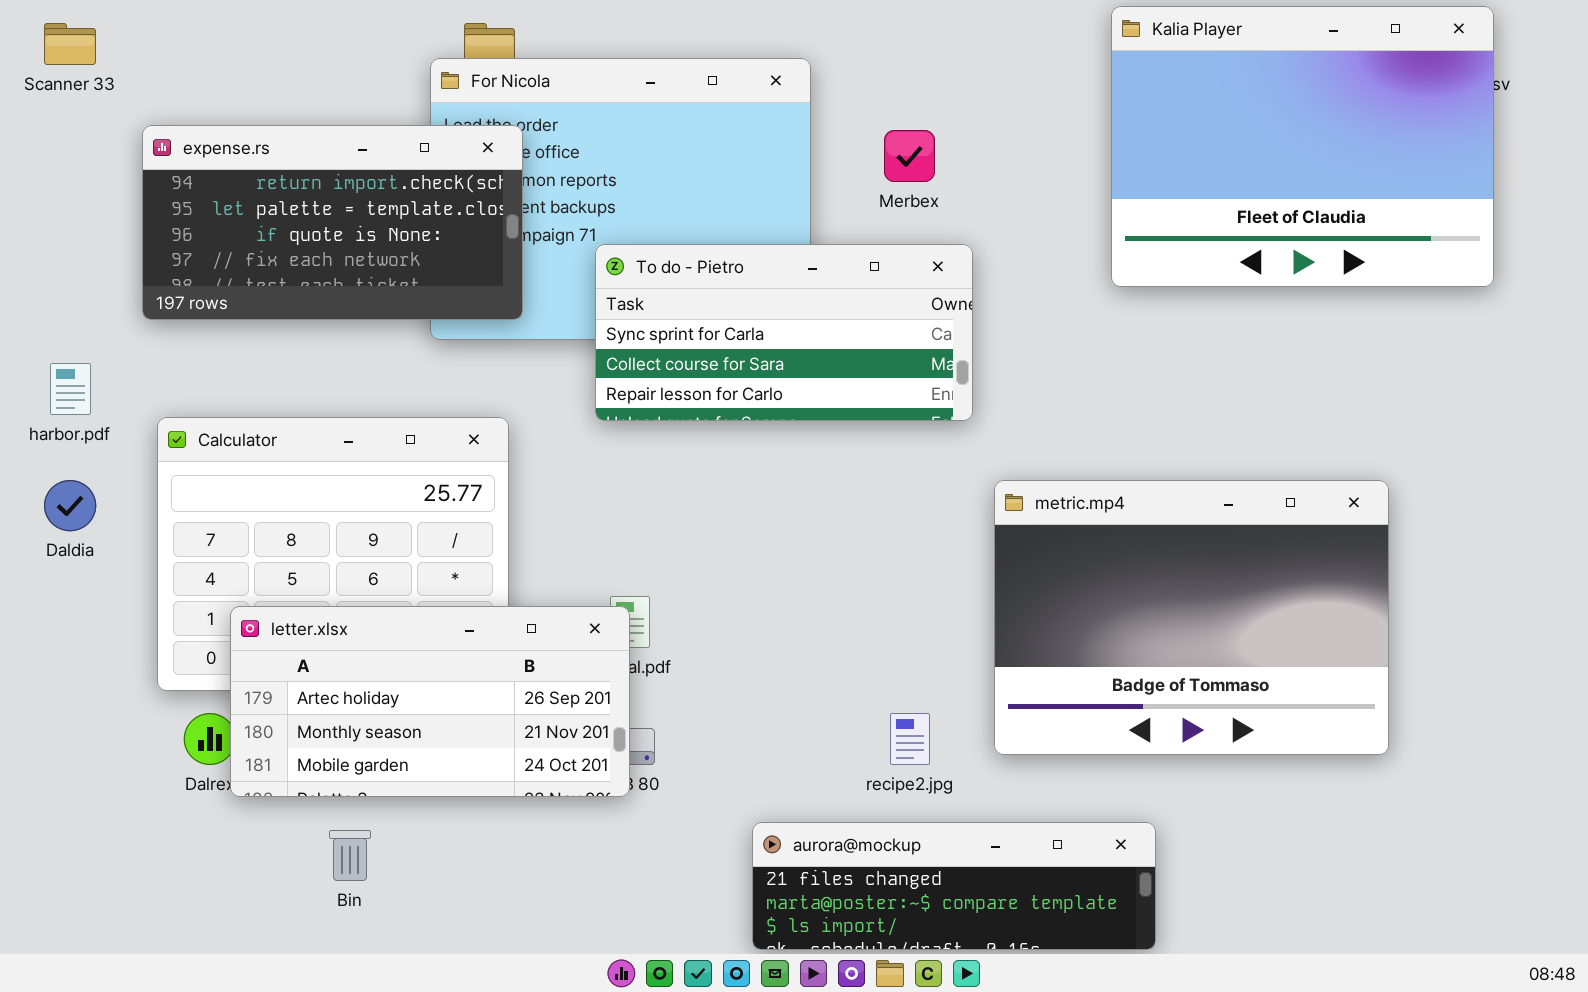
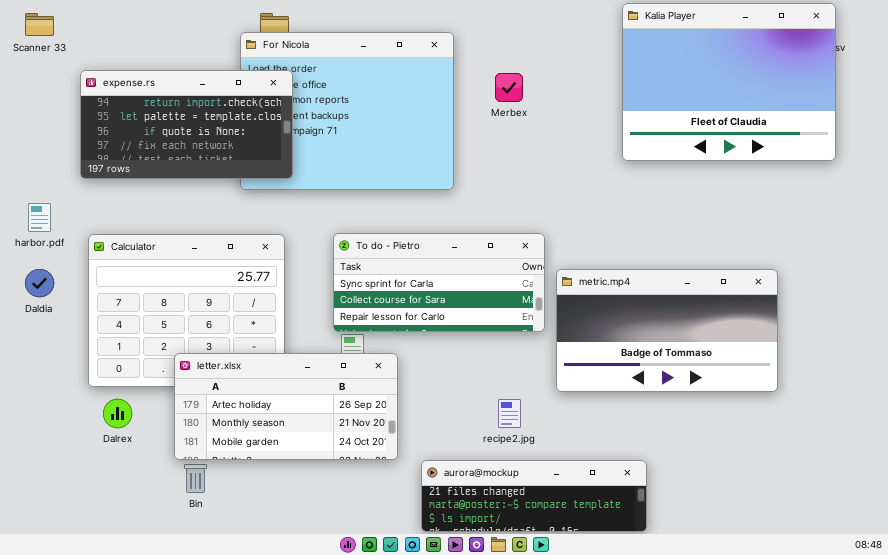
To do - Pietro: [595,244,973,421] -> [333,233,545,332], moved
metric.mp4: [994,480,1389,755] -> [556,269,778,392], resized
letter.xlsx: [230,606,630,797] -> [174,353,398,460], moved

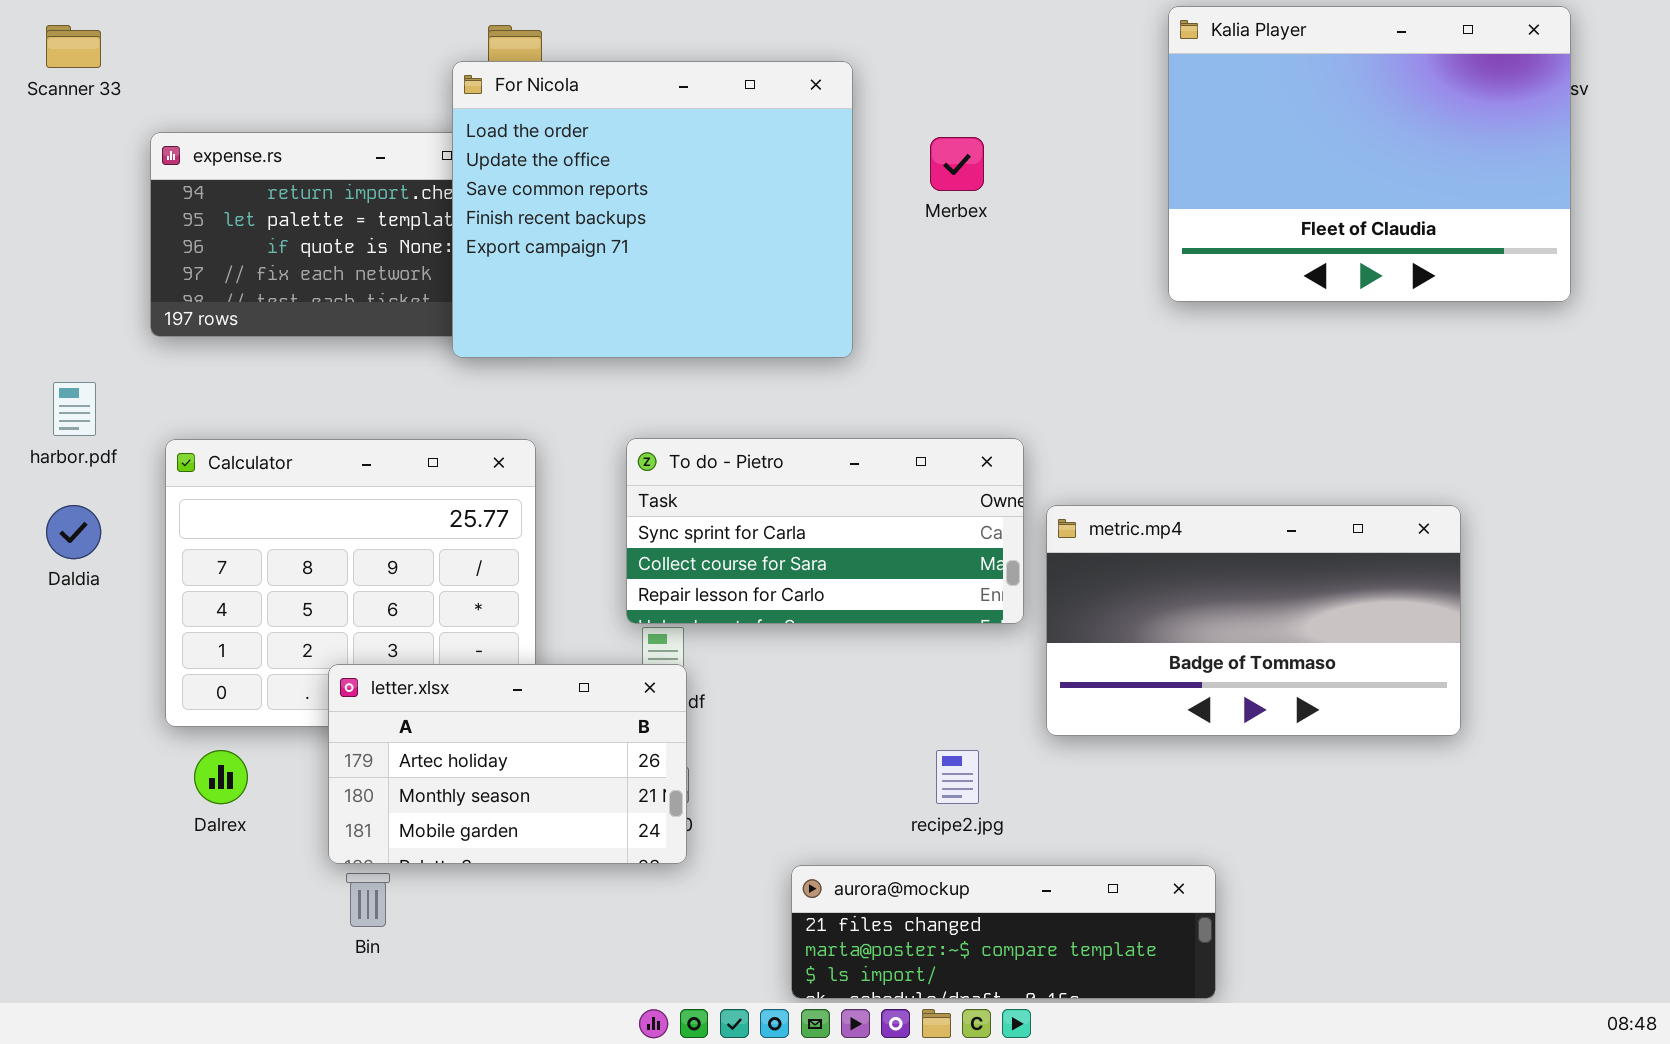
For Nicola: [240,32,454,190] -> [452,61,853,358], raised
letter.xlsx: [174,353,398,460] -> [328,664,687,864], resized

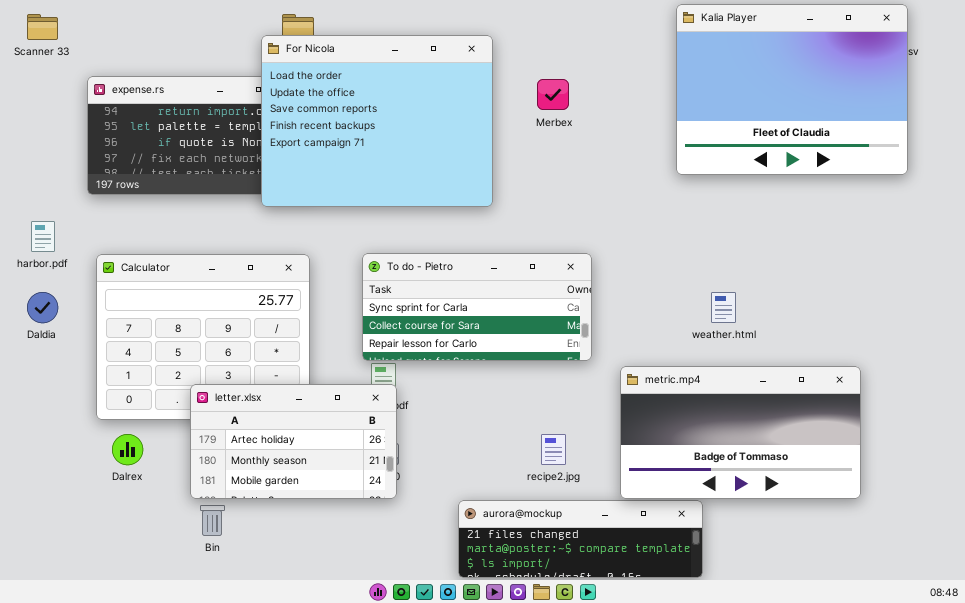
metric.mp4: [1046,505,1461,736] -> [620,366,861,499], moved

